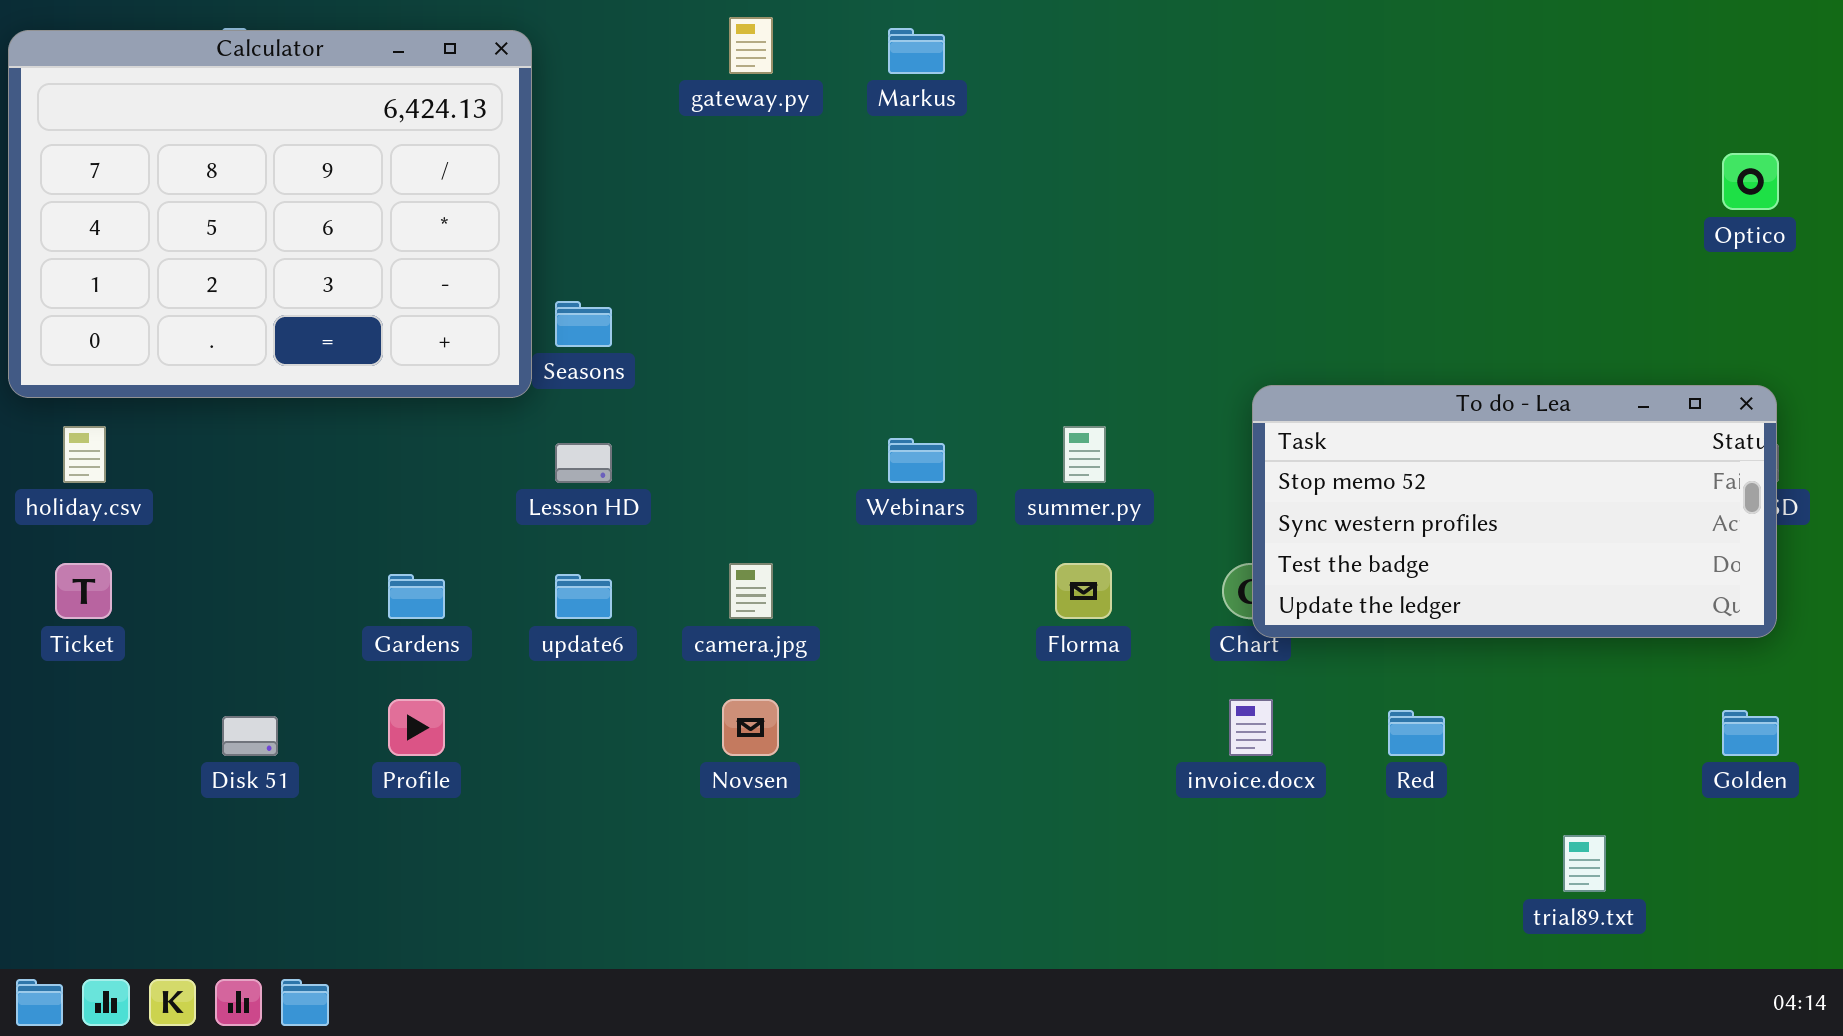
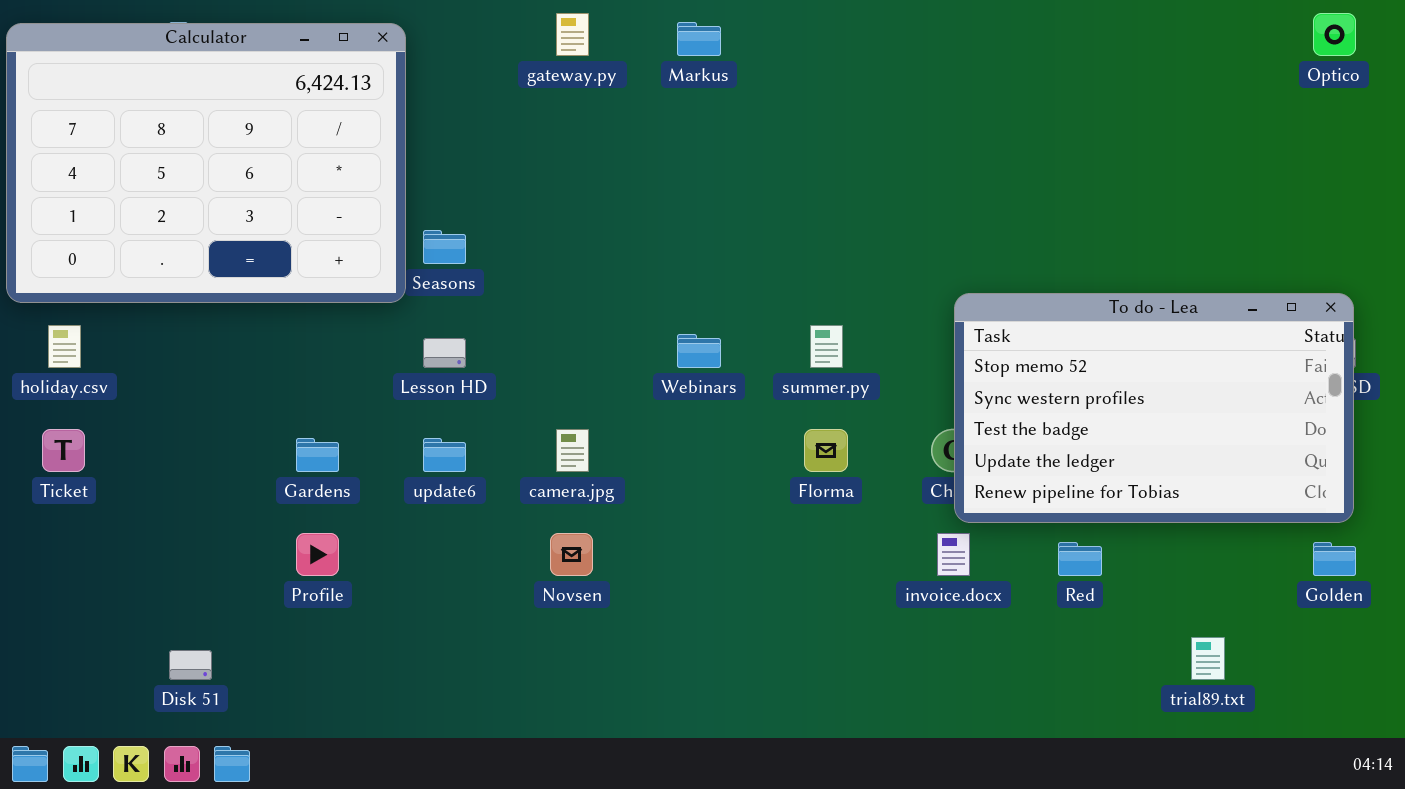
Optico: [1722,153,1779,210] -> [1313,13,1356,56], moved
To do - Lea: [1252,385,1777,638] -> [954,293,1354,523], resized
Disk 51: [222,716,278,756] -> [169,650,212,680], moved

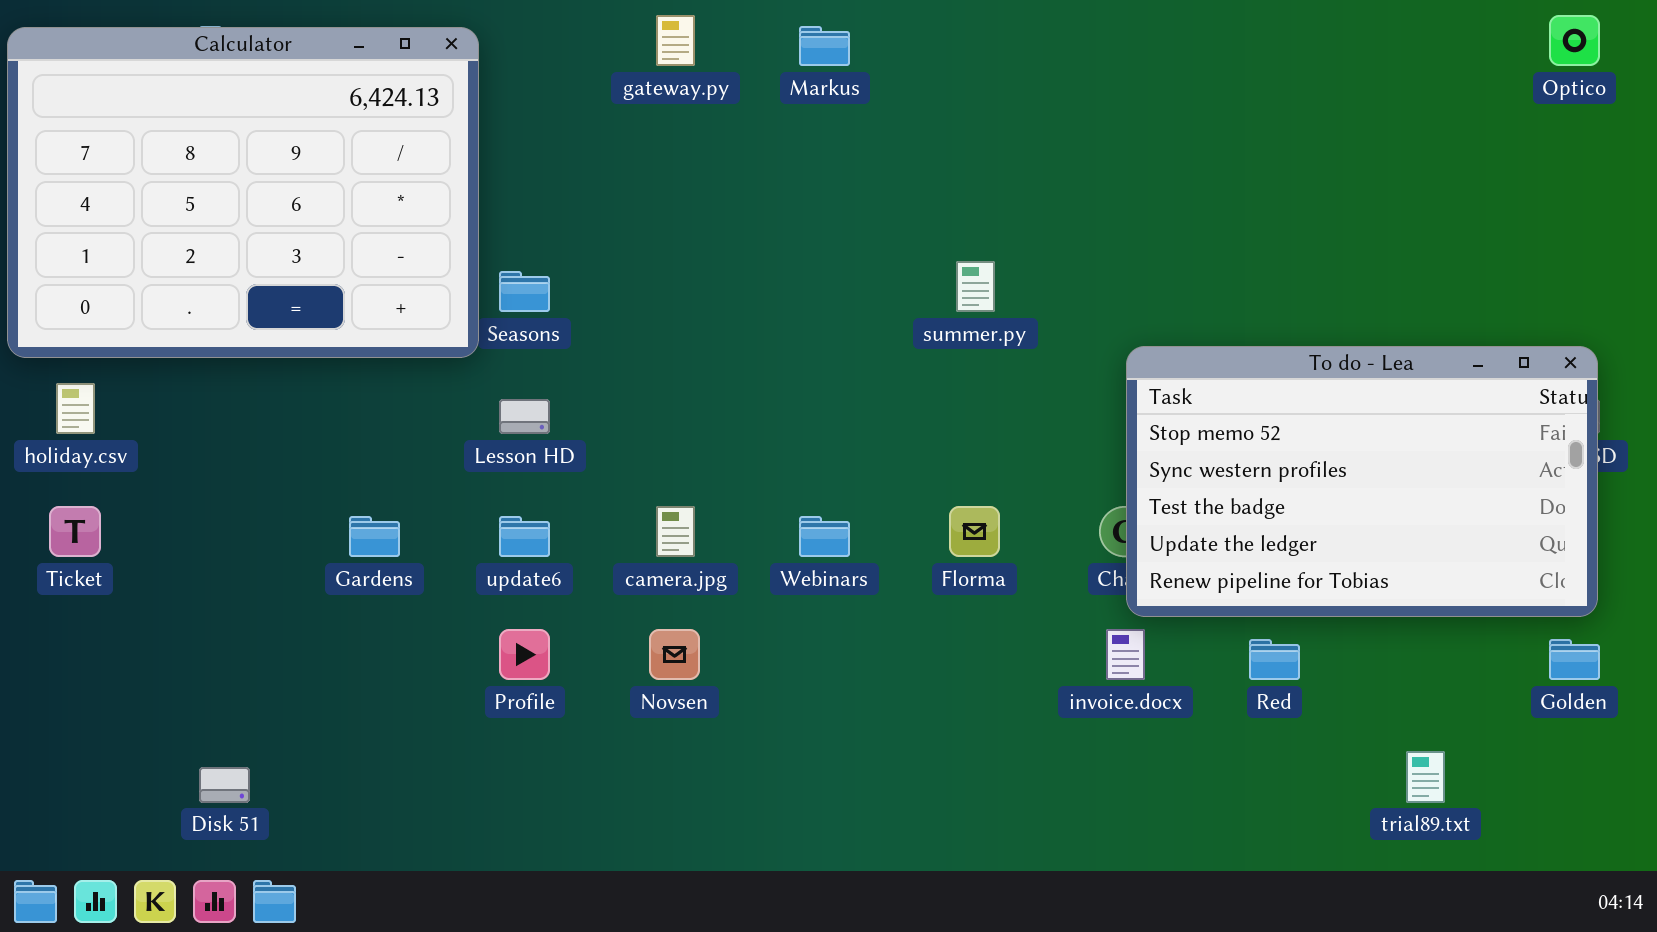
summer.py: [810,325,843,368] -> [956,261,995,312], moved
Webinars: [677,334,721,368] -> [799,516,850,557], moved
Profile: [296,533,339,576] -> [499,629,550,680], moved

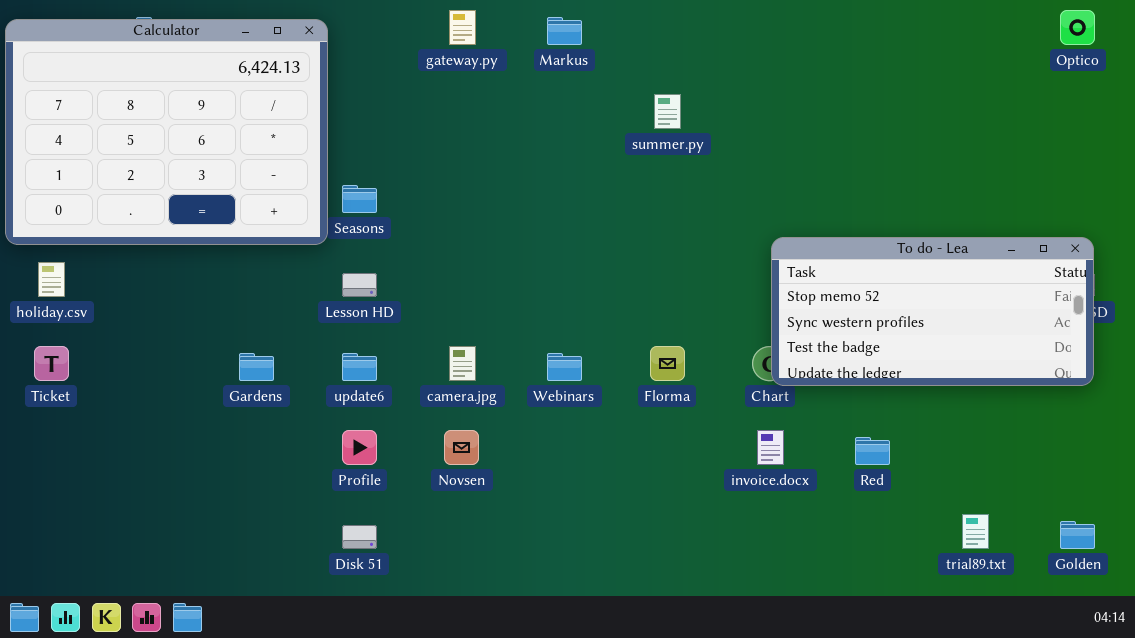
summer.py: [956,261,995,312] -> [654,94,681,129], moved
To do - Lea: [1126,346,1598,617] -> [771,237,1094,386], resized
Golden: [1549,639,1600,680] -> [1060,521,1095,549], moved
Disk 51: [199,767,250,803] -> [342,525,377,549], moved

